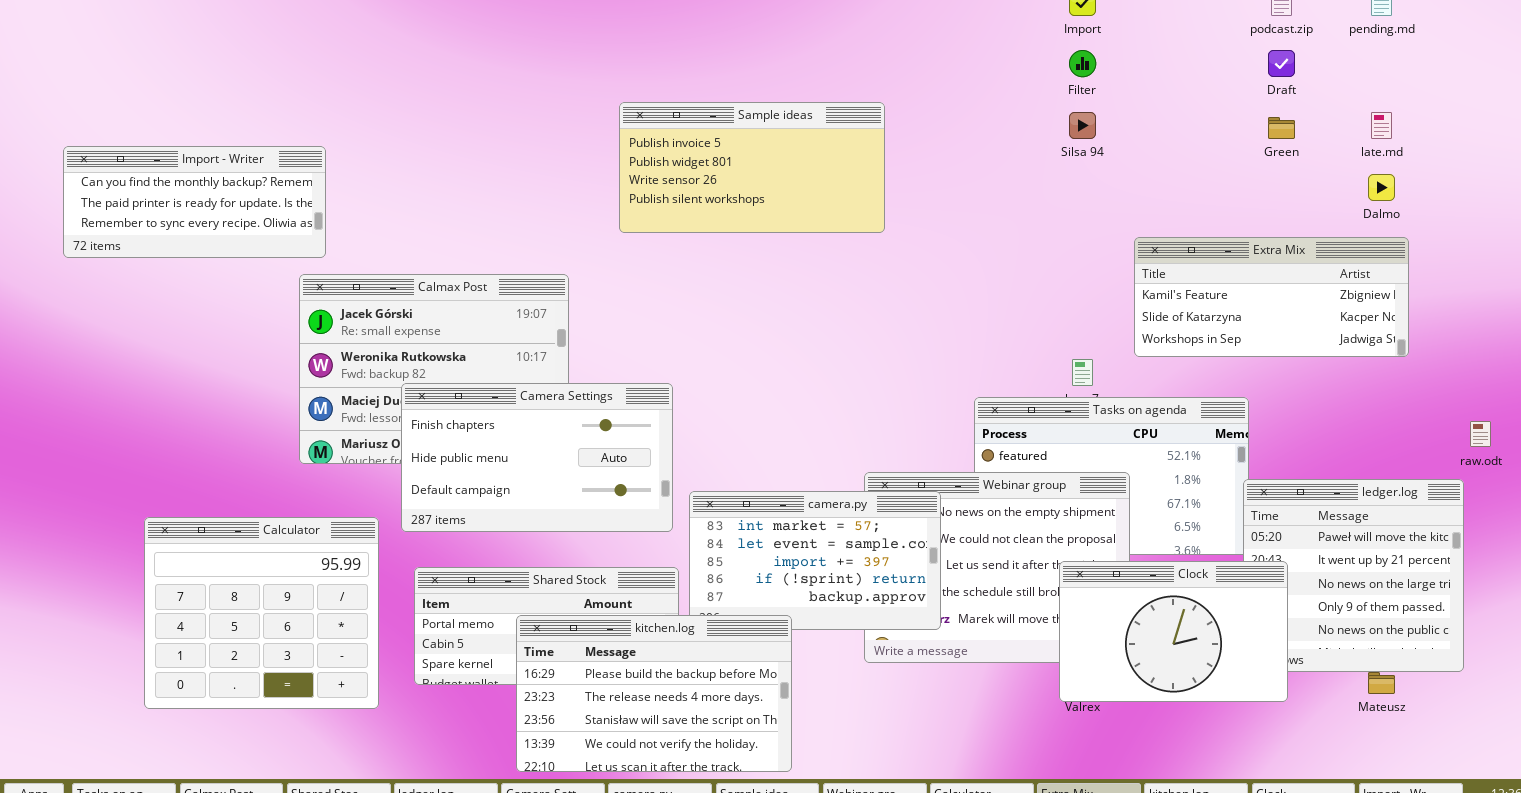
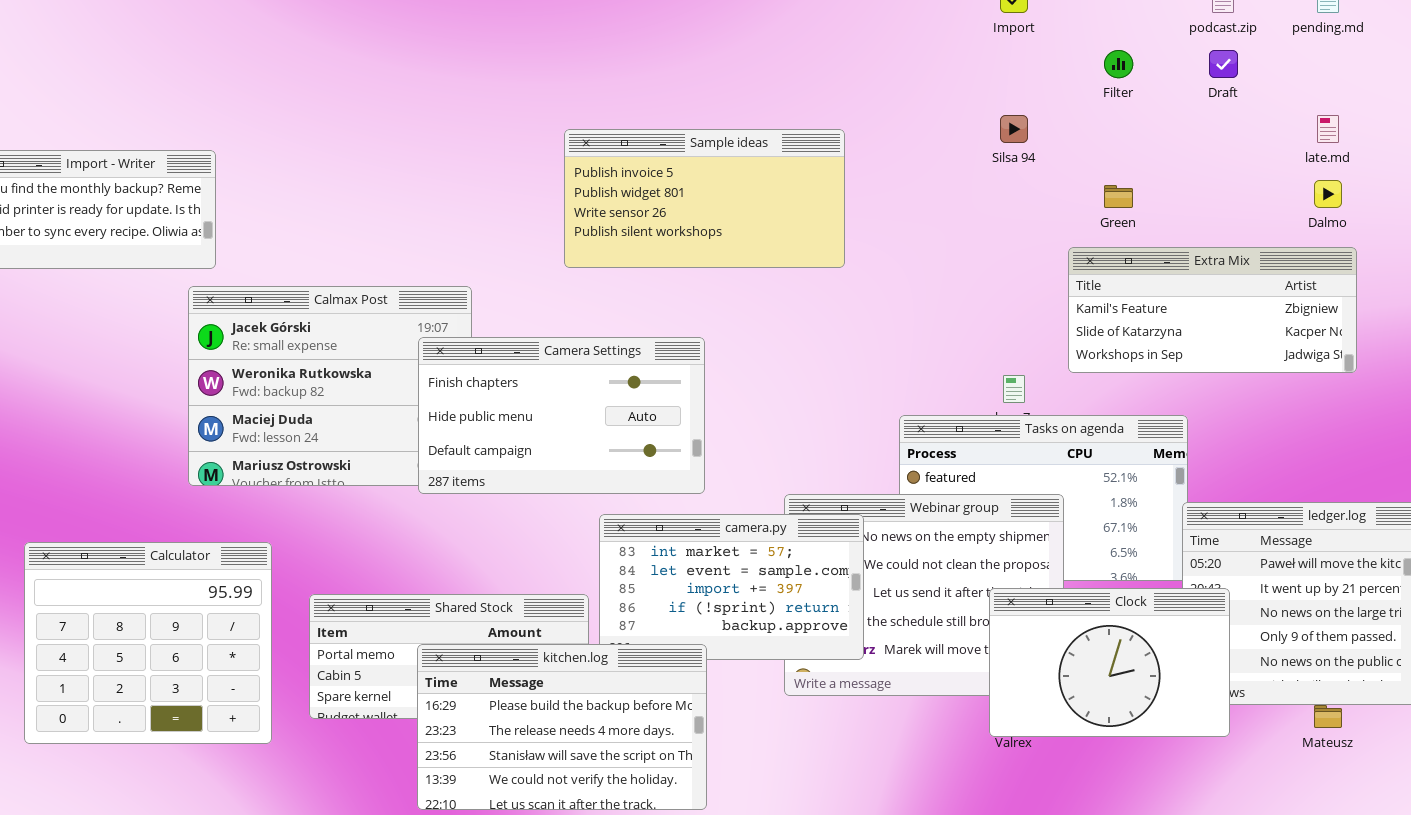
Filter: [1069,50,1096,77] -> [1104,50,1133,78], moved
Sample ideas: [619,102,885,233] -> [564,129,845,268], moved
Green: [1268,117,1295,139] -> [1104,185,1133,208], moved
Camera Settings: [401,383,673,532] -> [418,337,705,494], moved

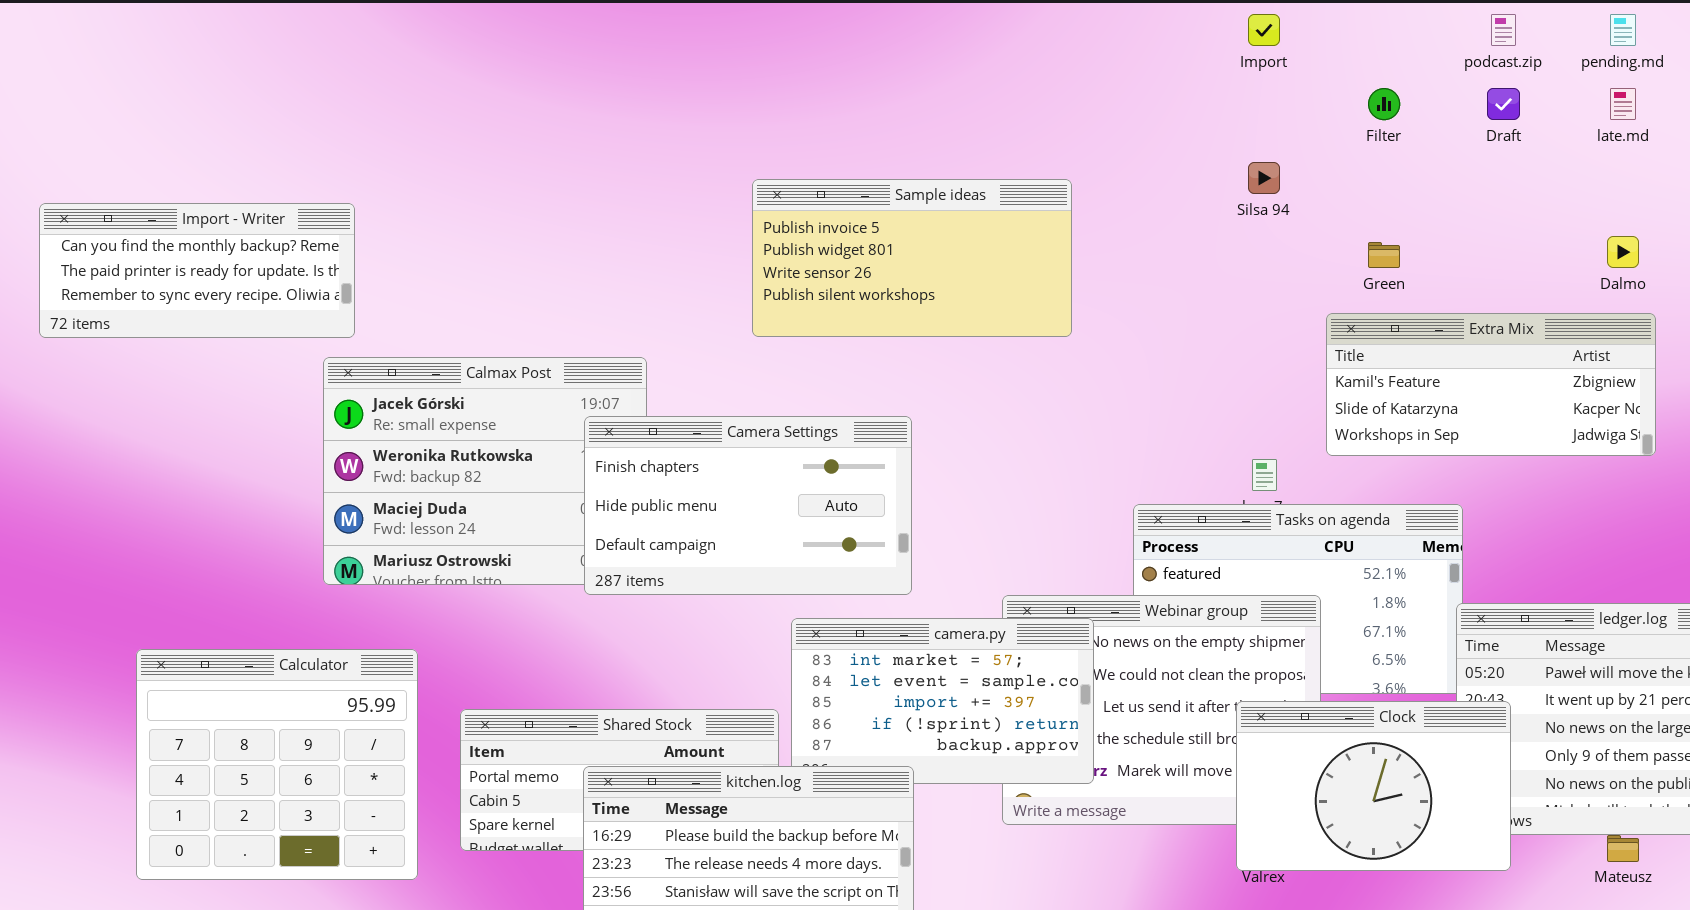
late.md: [1317,115,1339,143] -> [1610,88,1636,120], moved

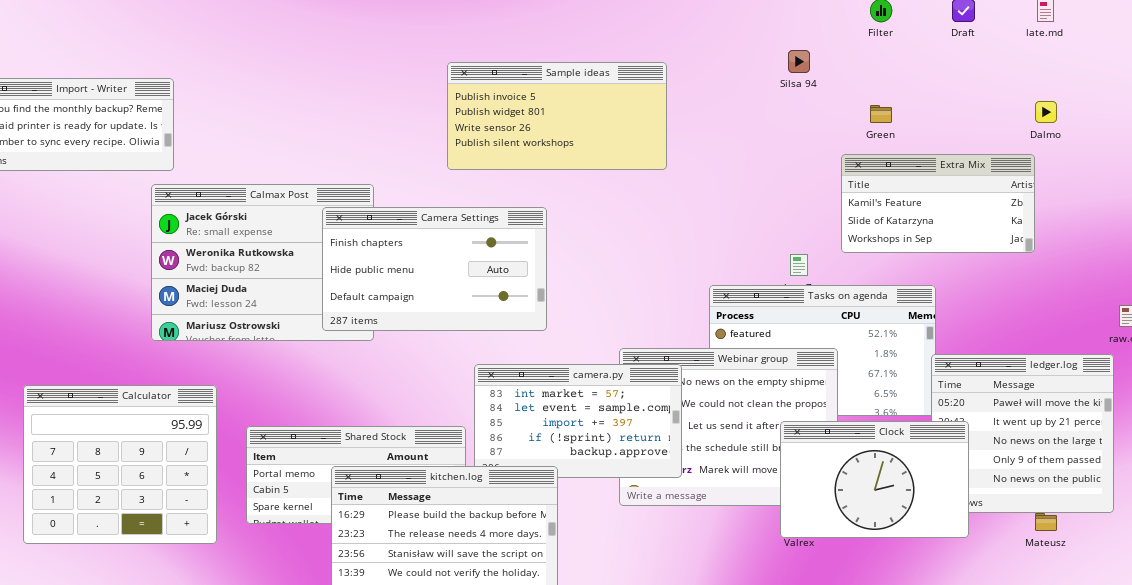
Extra Mix: [1326,313,1656,456] -> [841,154,1035,253], resized
Camera Settings: [584,416,912,595] -> [322,207,547,331], moved

